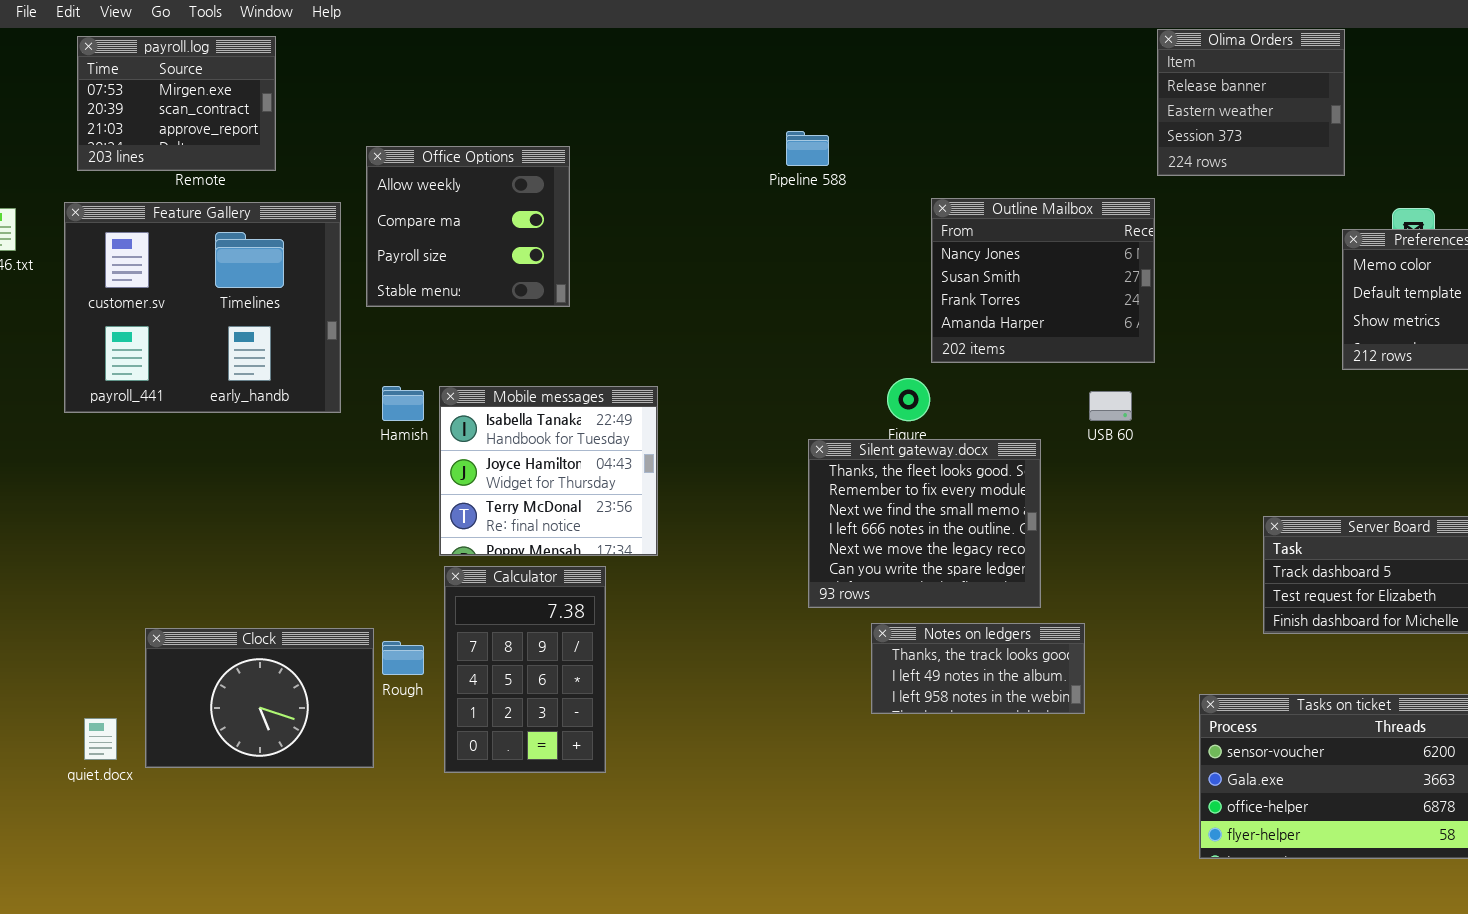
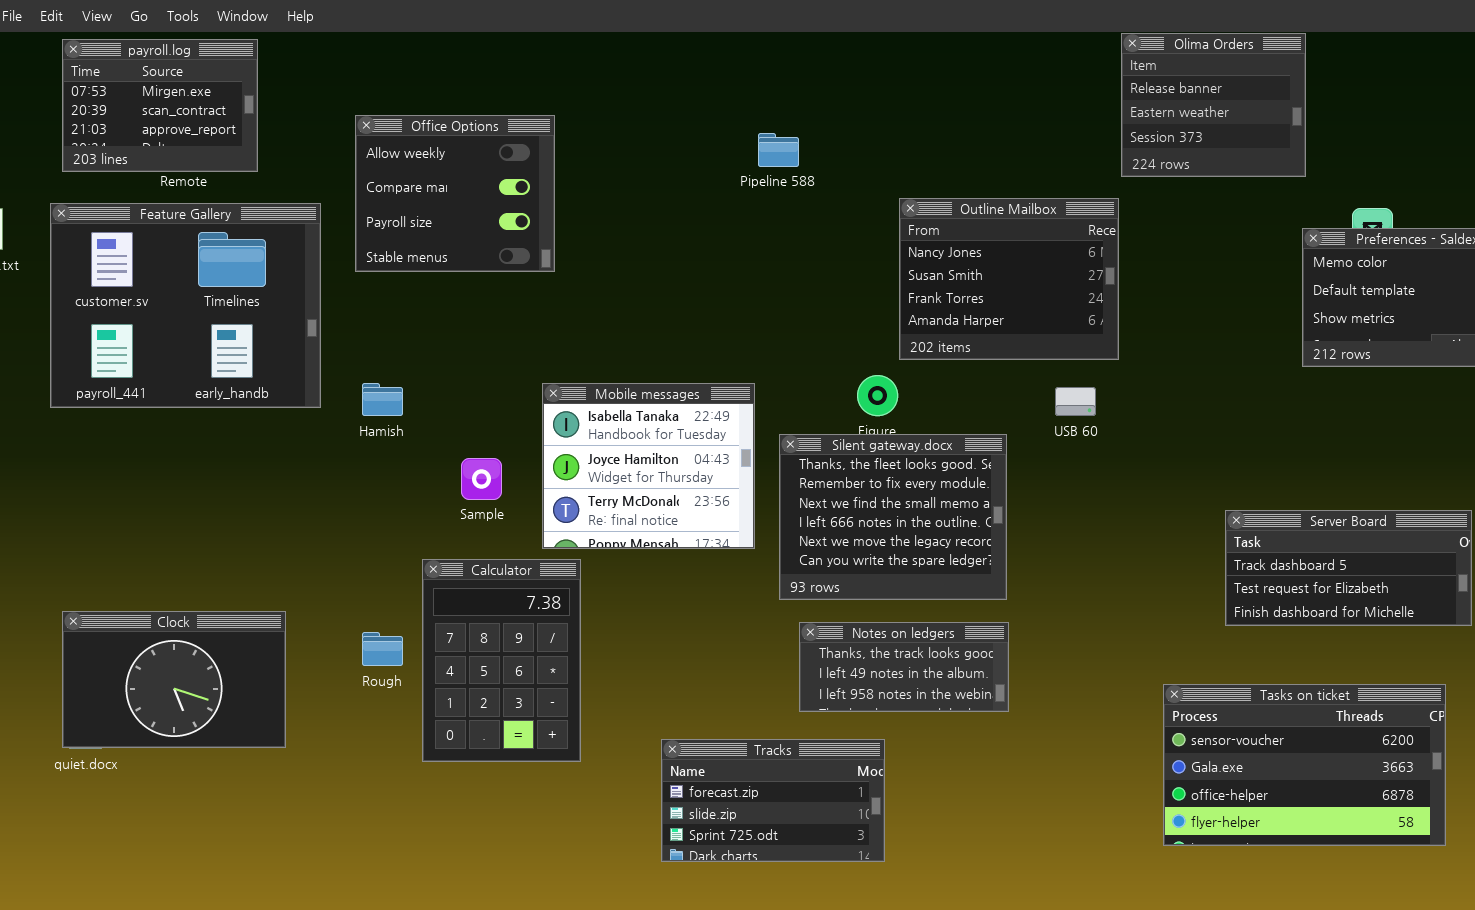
Office Options: [366,146,570,307] -> [355,115,555,272], moved
Mobile messages: [439,386,658,556] -> [542,383,755,549], moved
Notes on ledgers: [871,623,1085,714] -> [799,622,1009,712], moved
Clock: [145,628,374,768] -> [62,611,286,748], moved
Tracks: none -> [661,739,885,862], opened

